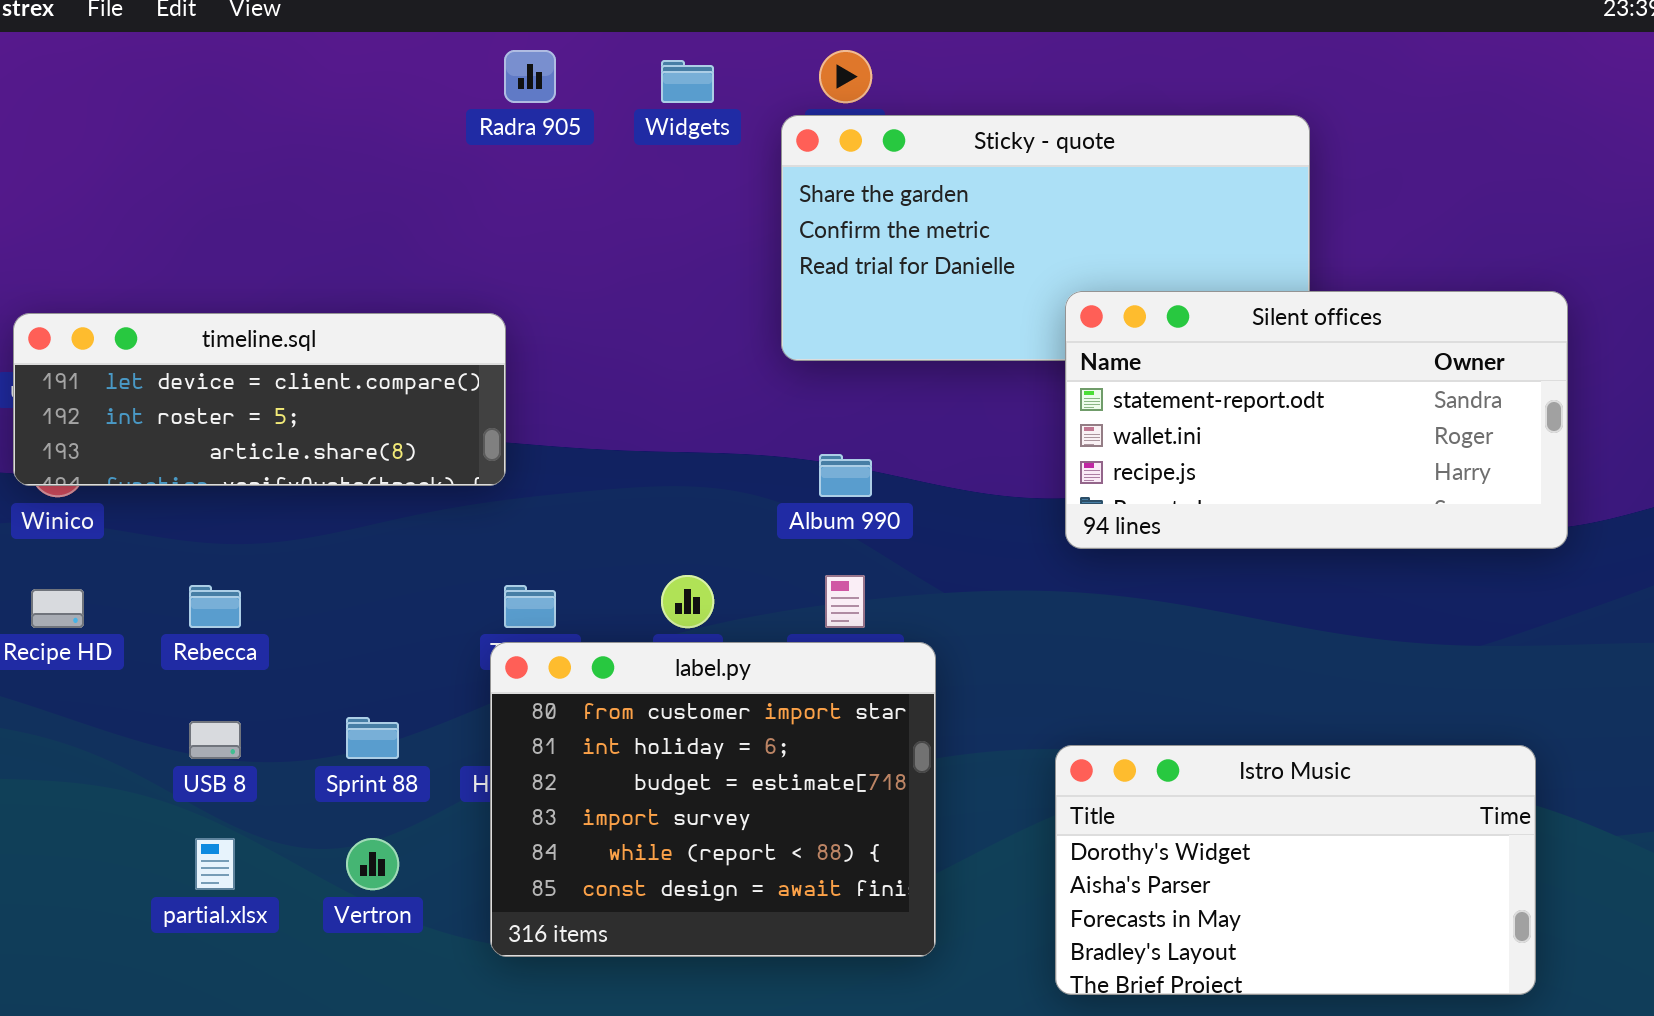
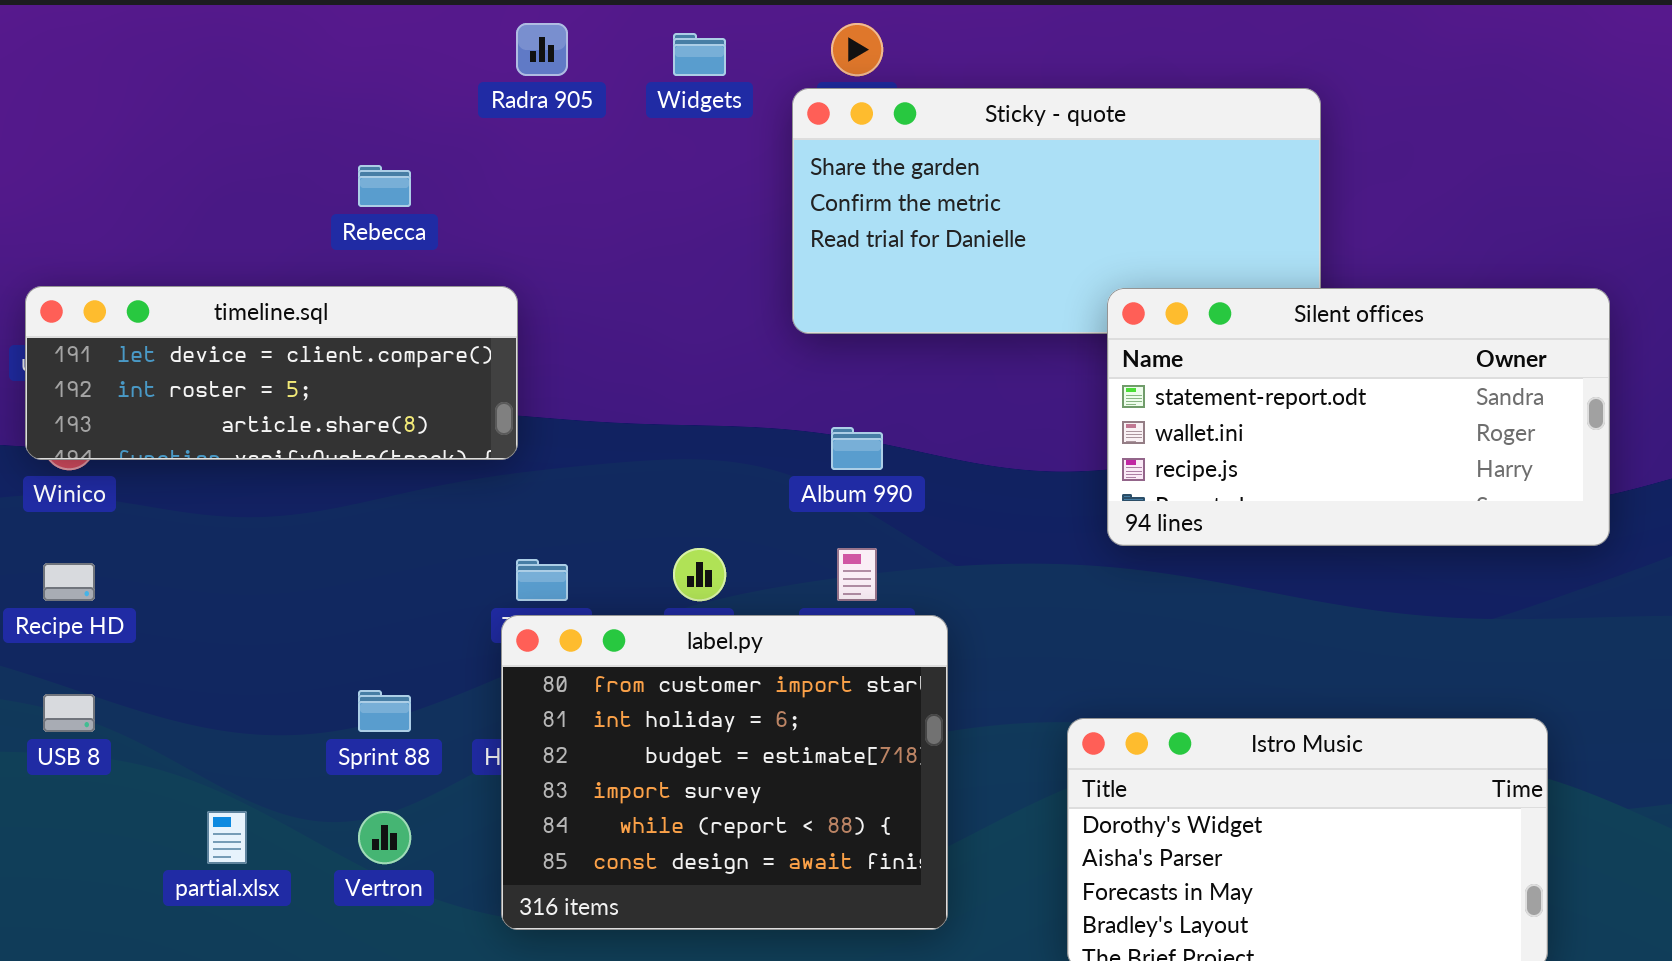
Silent offices: [1065,291,1568,549] -> [1107,288,1610,546], moved
Rebecca: [189,585,241,628] -> [358,165,411,207], moved
USB 8: [189,721,241,759] -> [43,694,95,732], moved

